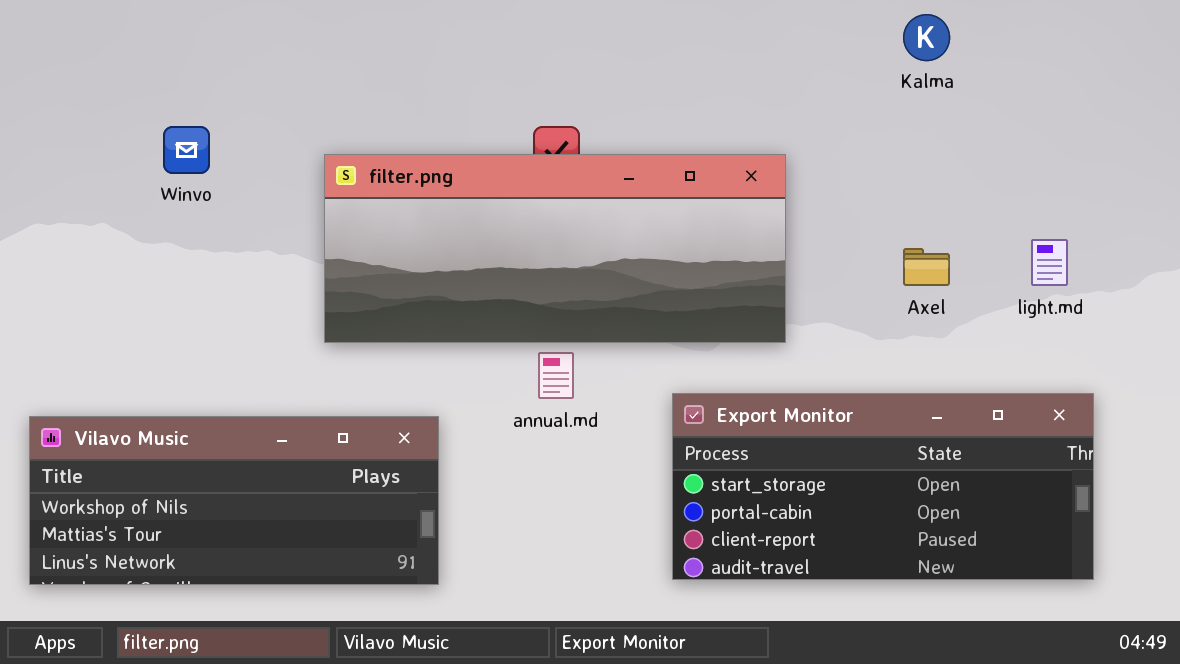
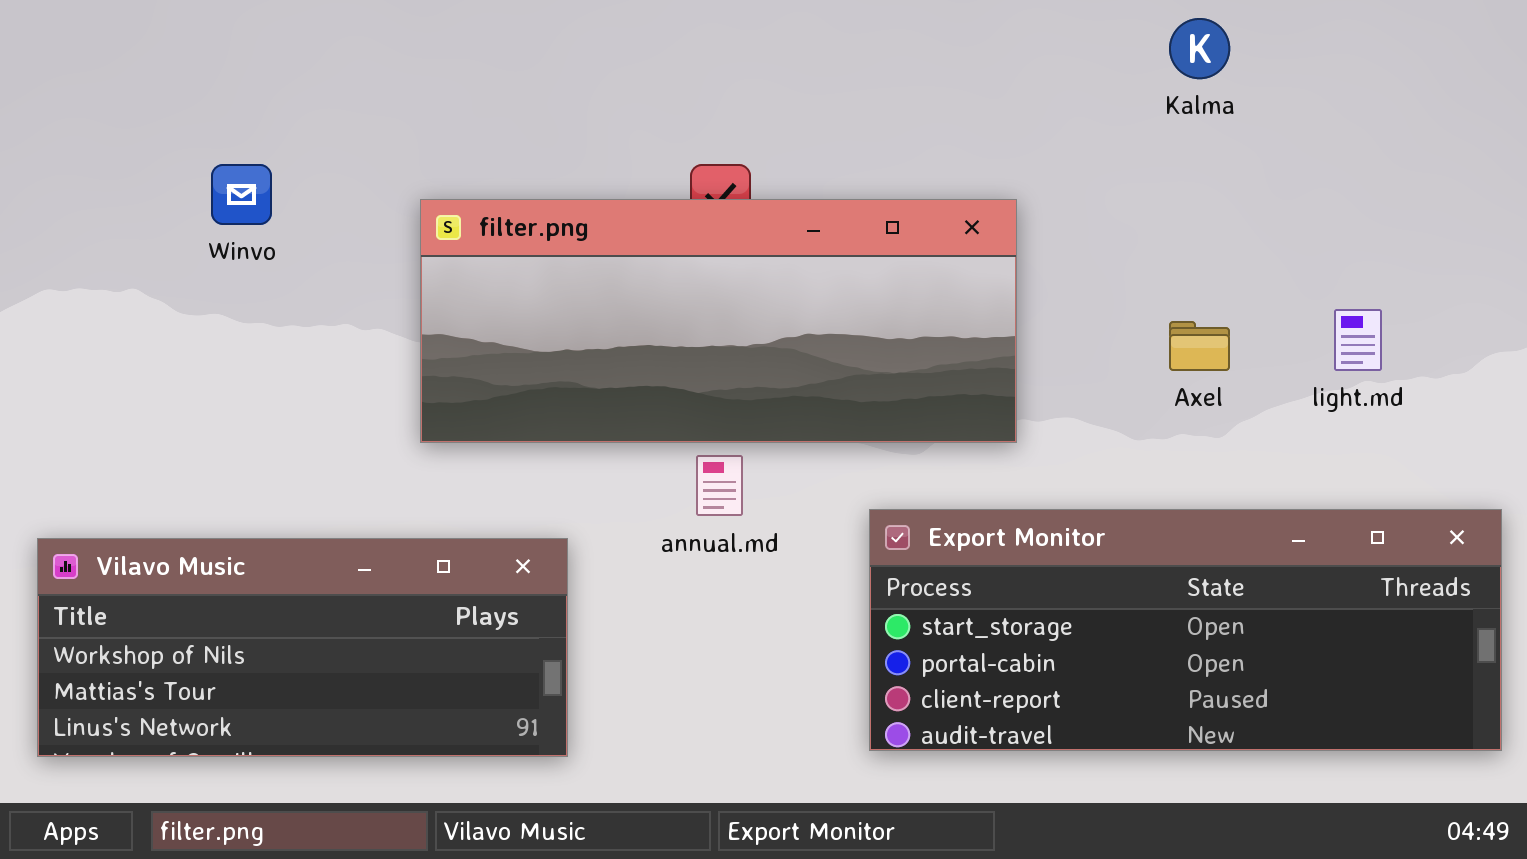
Export Monitor: [672,393,1094,580] -> [869,509,1502,751], resized

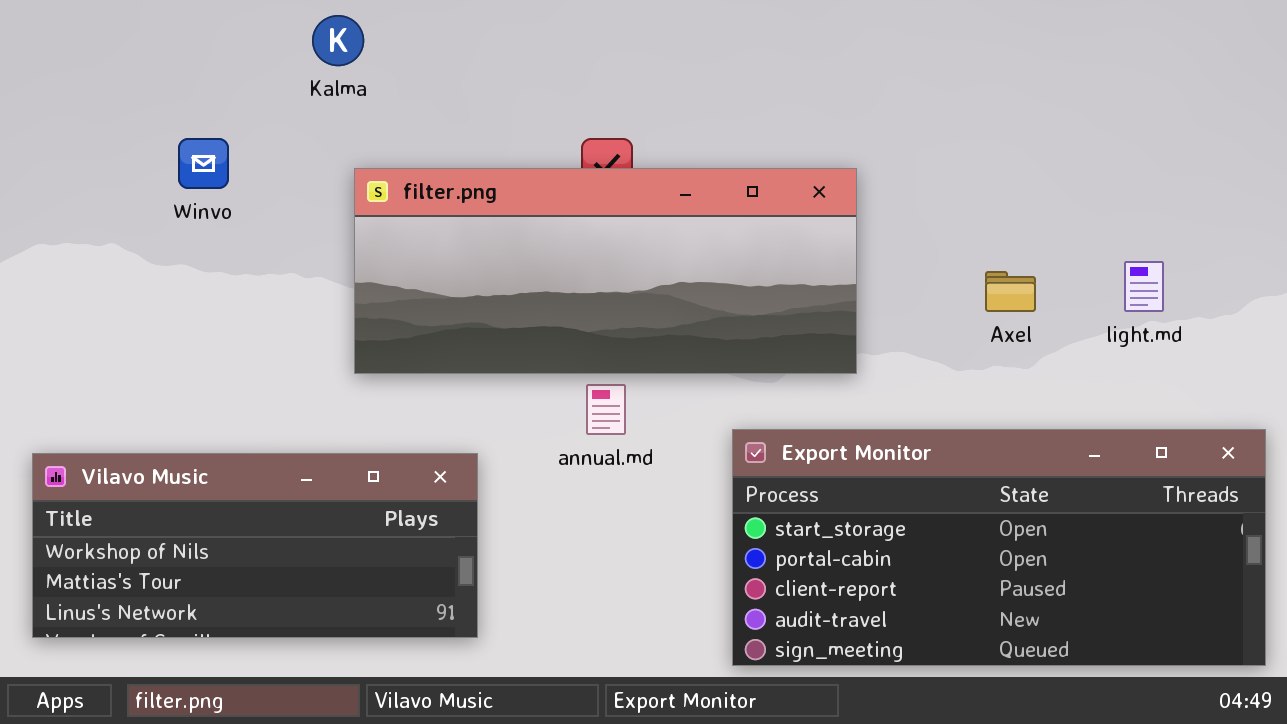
Kalma: [1169,18,1230,79] -> [312,15,364,66], moved
Export Monitor: [869,509,1502,751] -> [732,429,1266,666], resized

